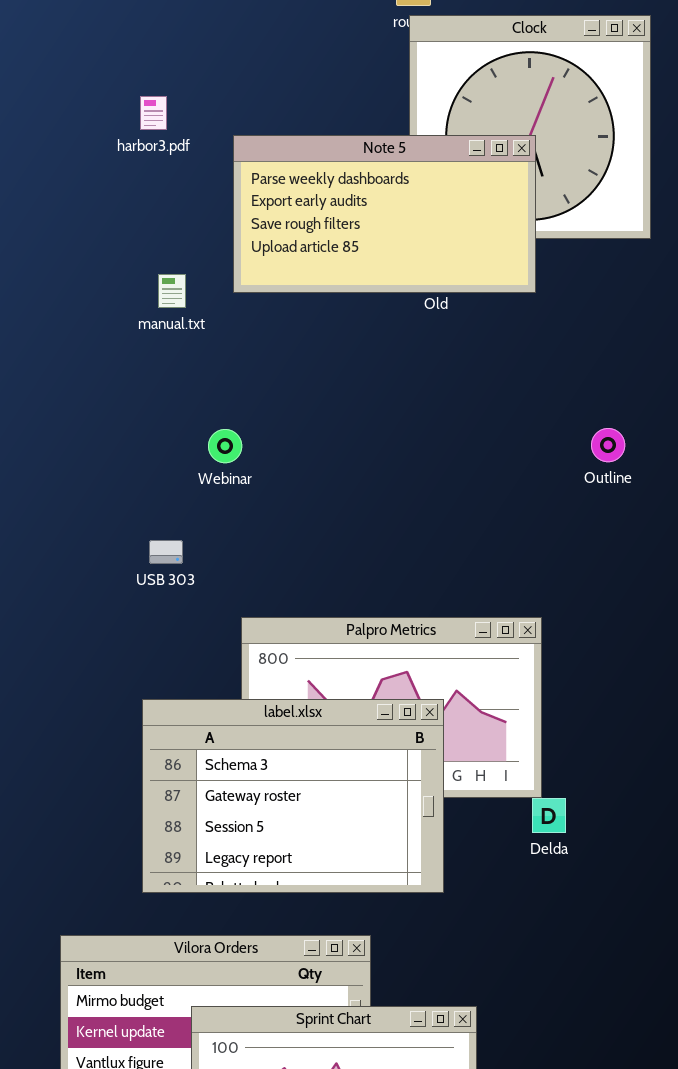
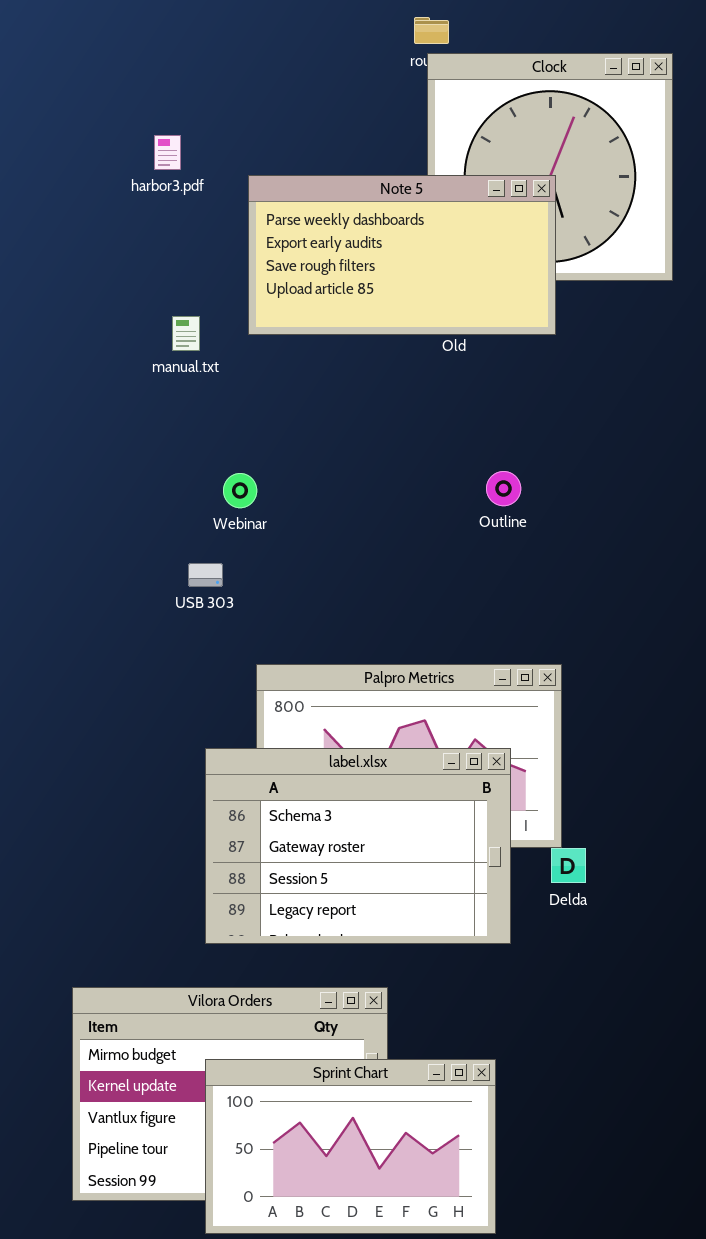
Outline: [591,428,625,462] -> [486,471,521,506], moved
USB 303: [149,540,183,564] -> [188,563,223,587], moved
label.xlsx: [142,699,444,893] -> [205,748,511,944], moved

